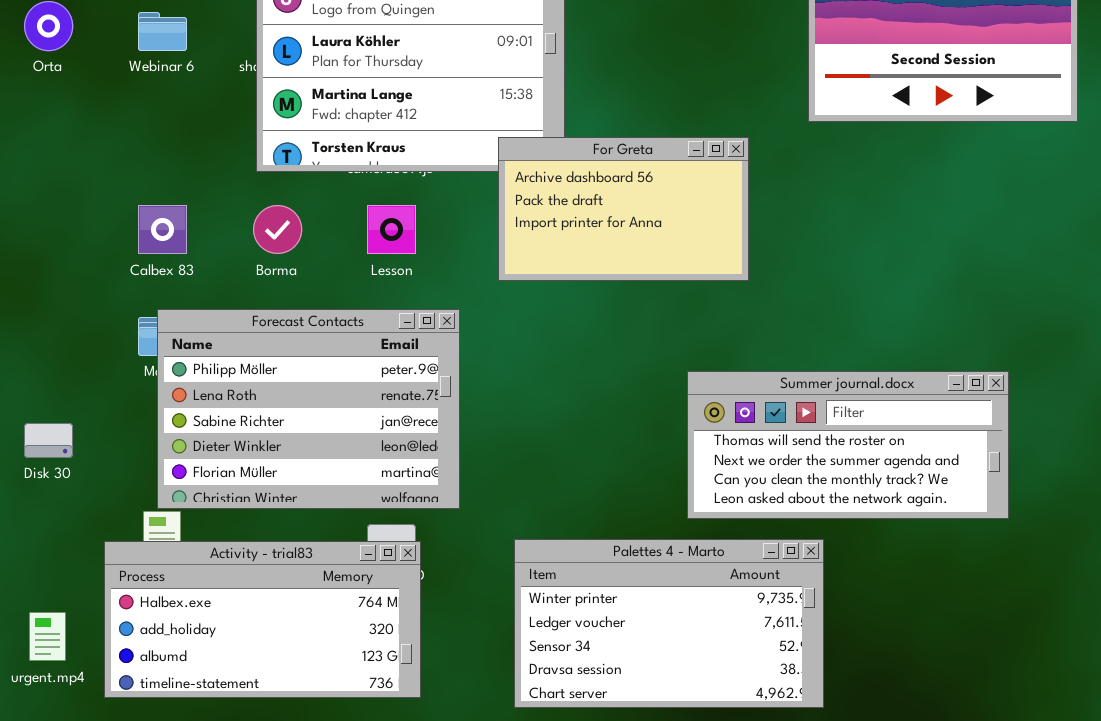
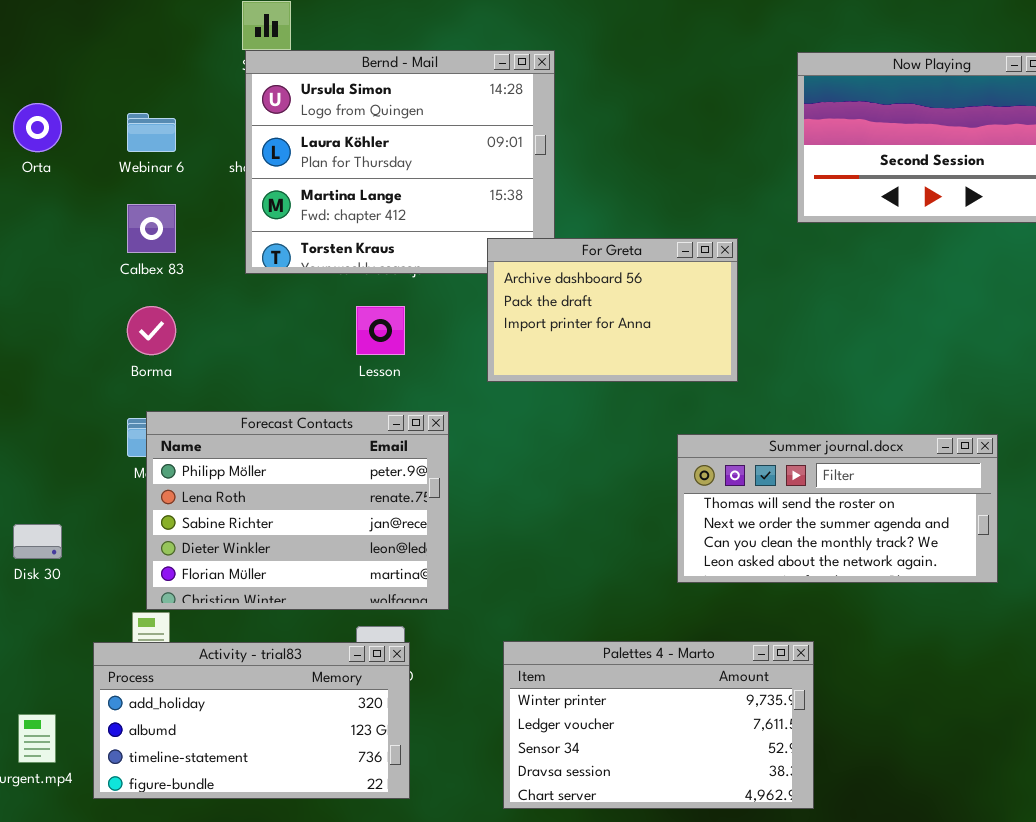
Calbex 83: [138,205,187,254] -> [127,204,176,253], moved
Borma: [253,205,302,254] -> [127,306,176,355], moved
Summer journal.docx: [687,371,1009,519] -> [677,434,998,583], moved
Activity - trial83: [104,541,421,698] -> [93,642,410,799], scrolled down 1 row

